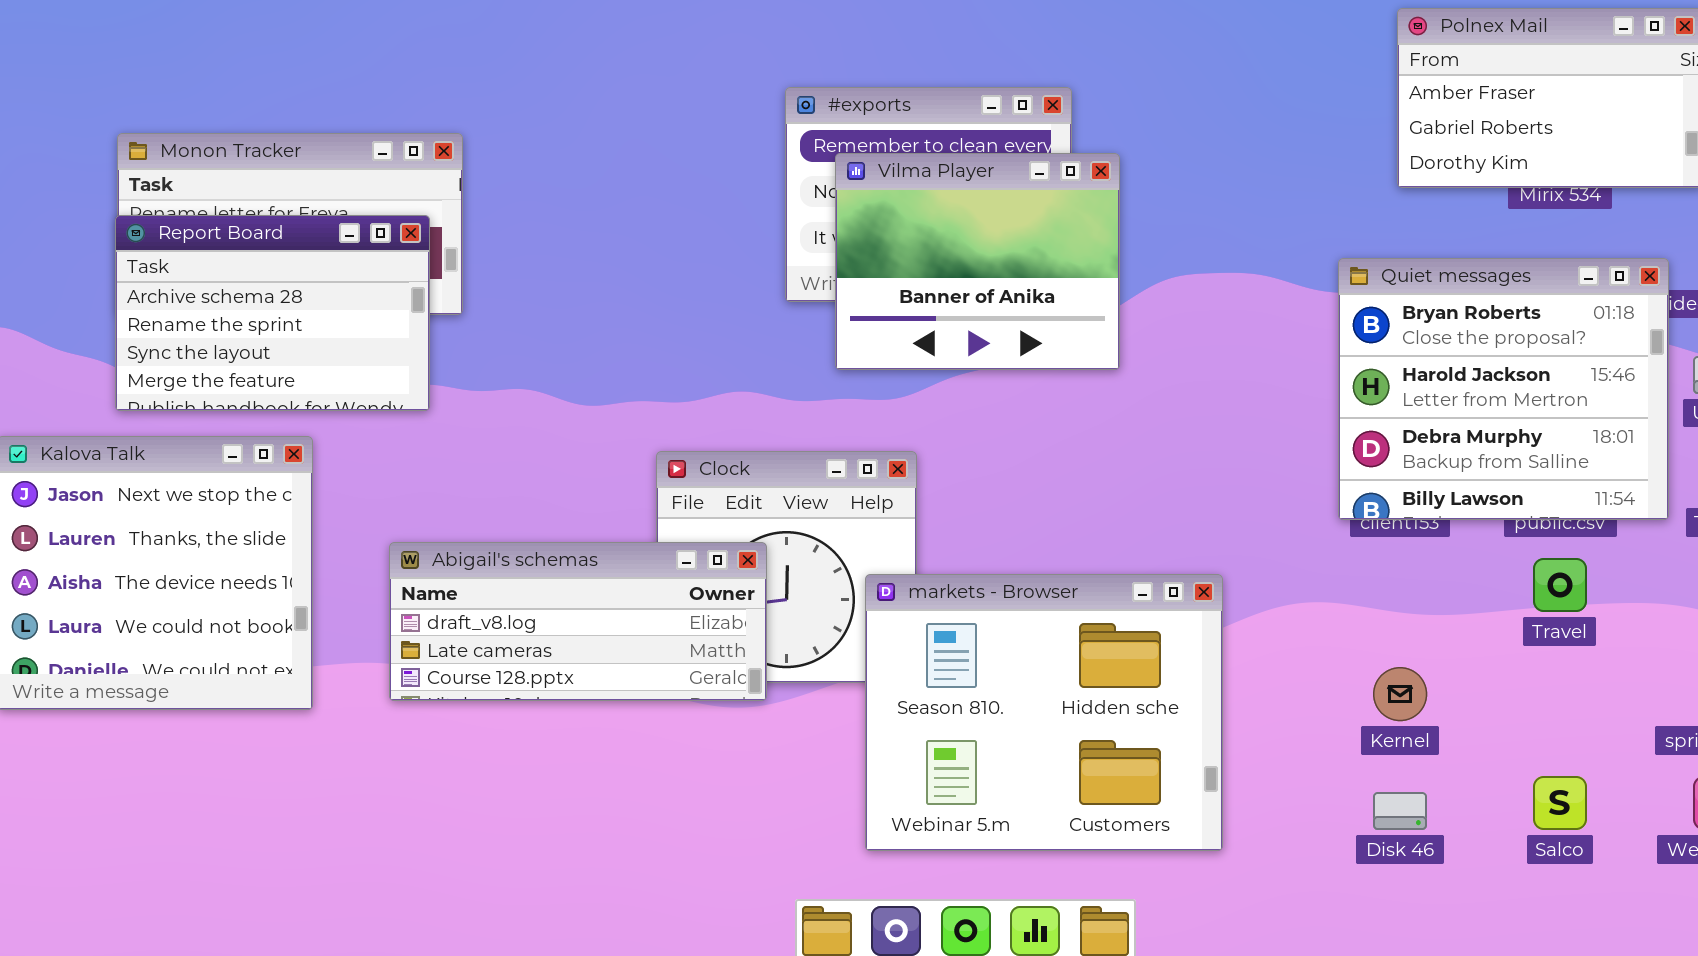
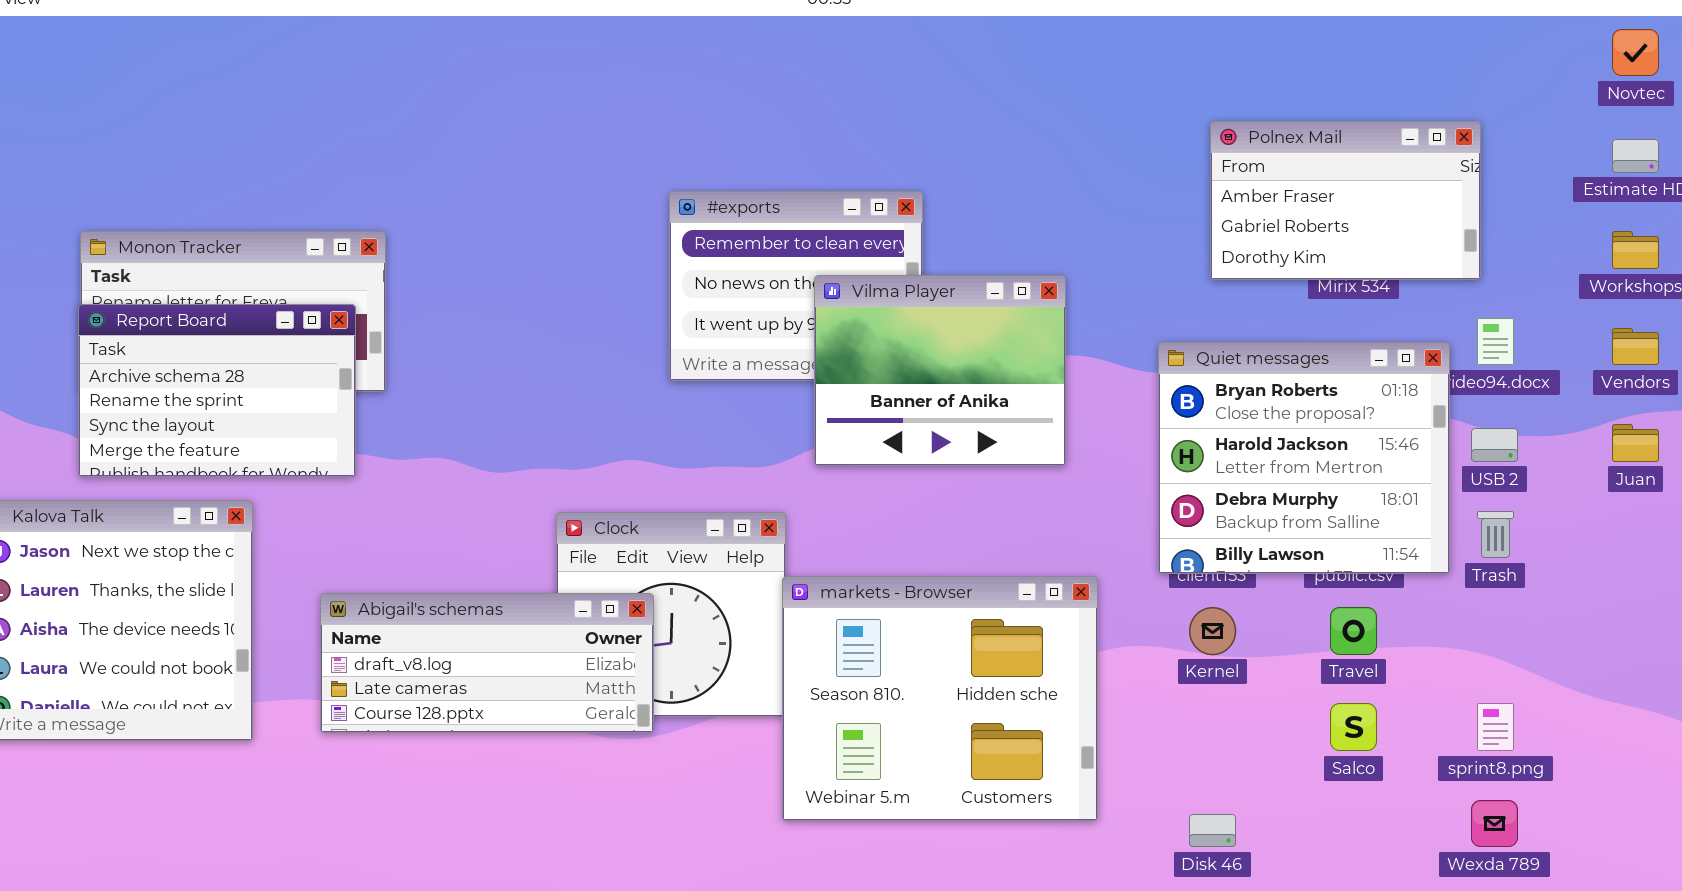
Vilma Player: [835,153,1120,370] -> [814,275,1066,466], moved
markets - Browser: [865,574,1223,851] -> [782,576,1098,821], moved
Kernel: [1373,667,1427,721] -> [1189,607,1236,655], moved
Salco: [1533,776,1587,830] -> [1330,703,1377,751], moved

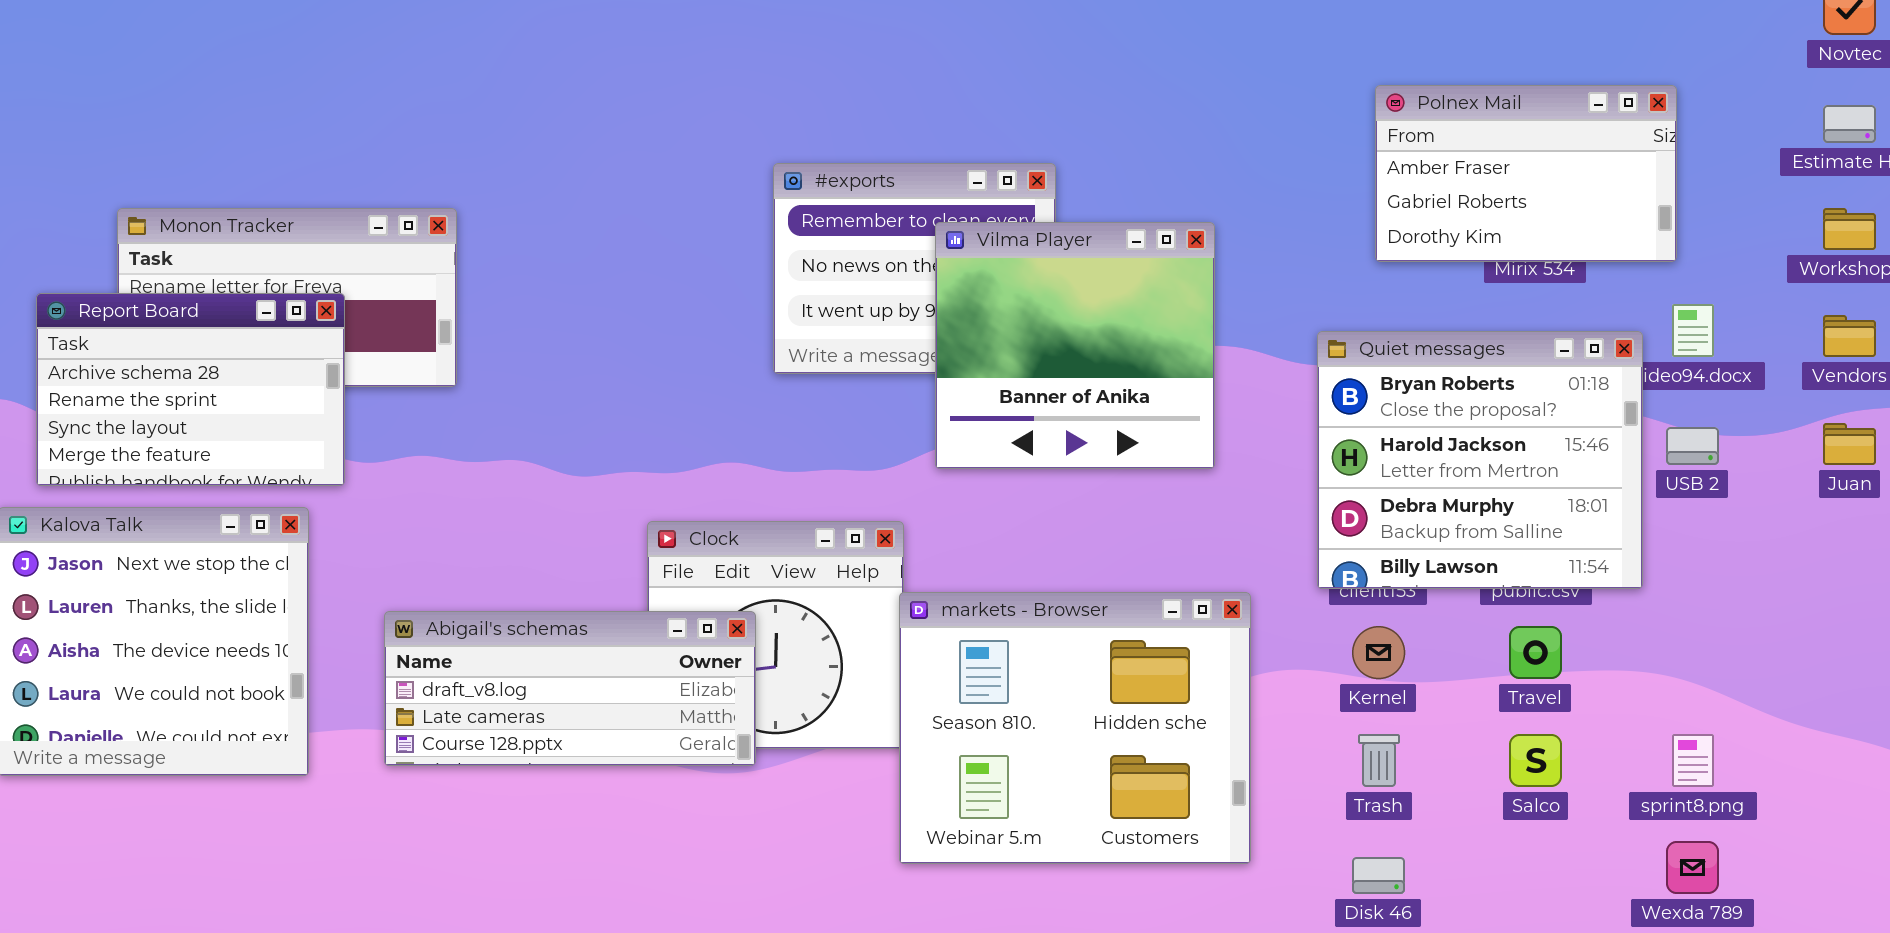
Vilma Player: [814,275,1066,466] -> [935,222,1215,469], resized
Report Board: [78,304,356,477] -> [36,293,345,486], moved
Trash: [1477,511,1514,558] -> [1358,734,1400,787], moved

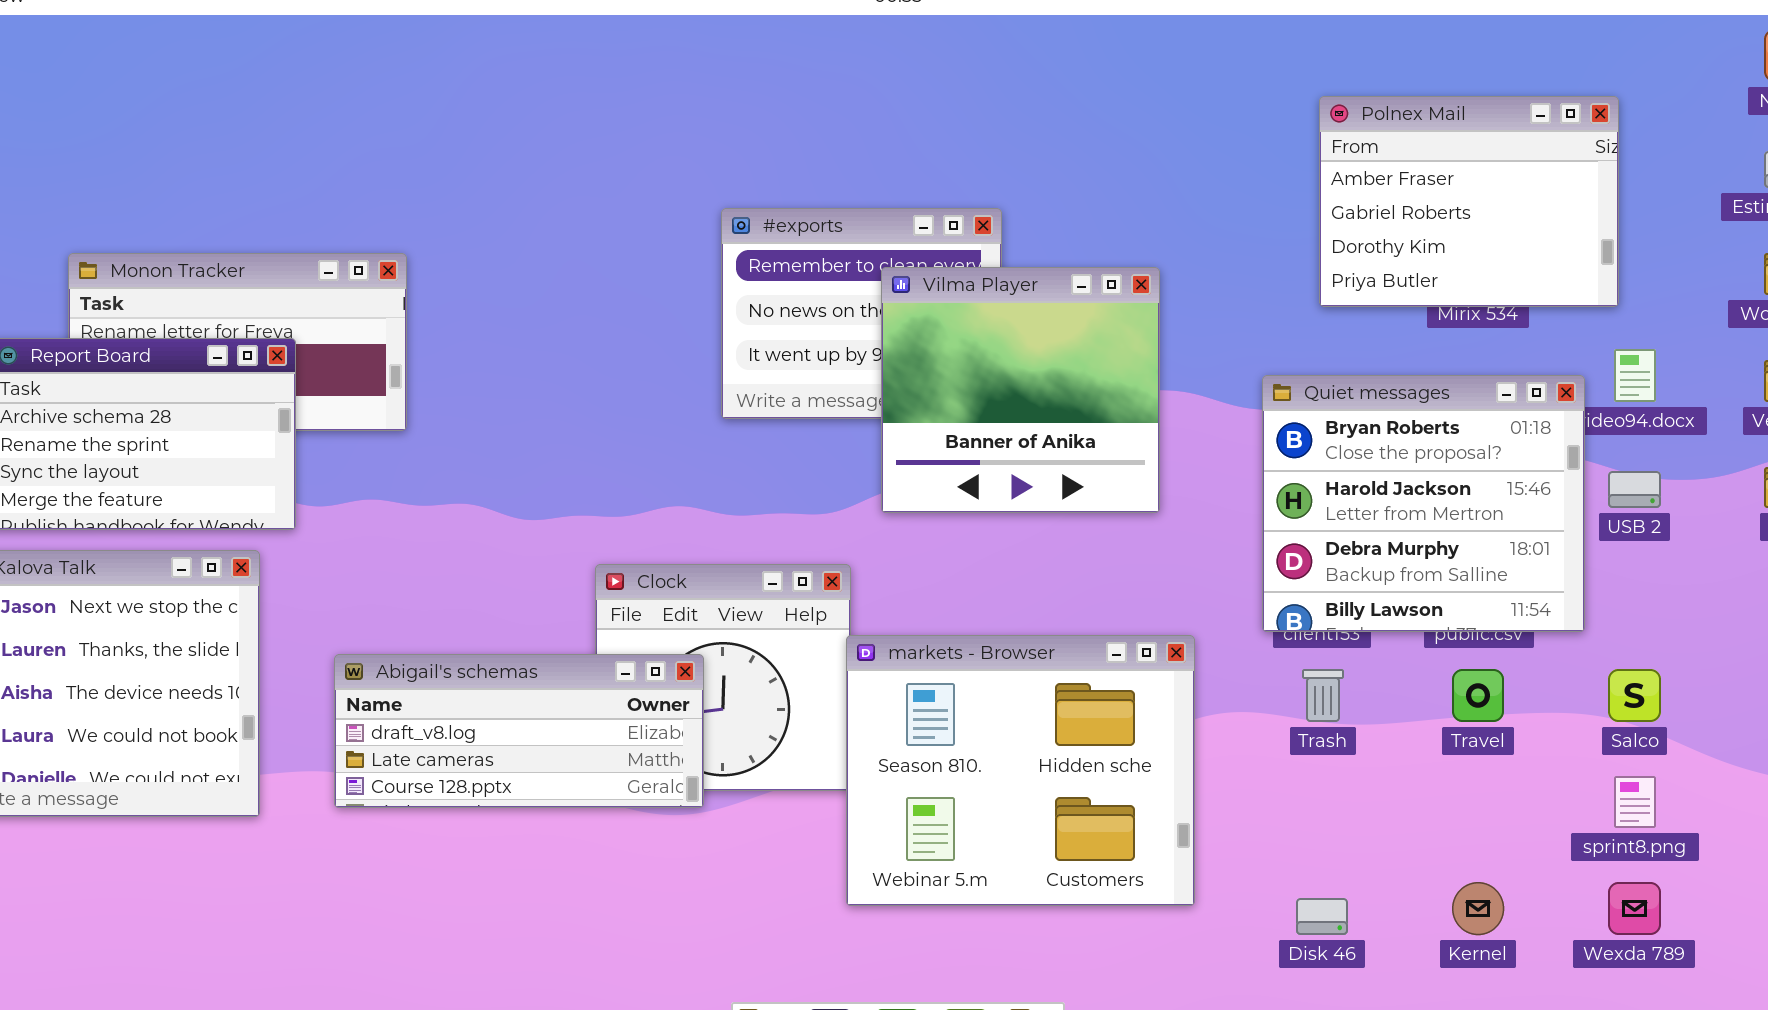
Polnex Mail: [1375,85,1677,262] -> [1319,96,1619,307], resized
Kernel: [1352,626,1405,679] -> [1452,882,1504,935], moved
Trash: [1358,734,1400,787] -> [1302,669,1344,722], moved
Salco: [1509,734,1562,787] -> [1608,669,1661,722], moved

